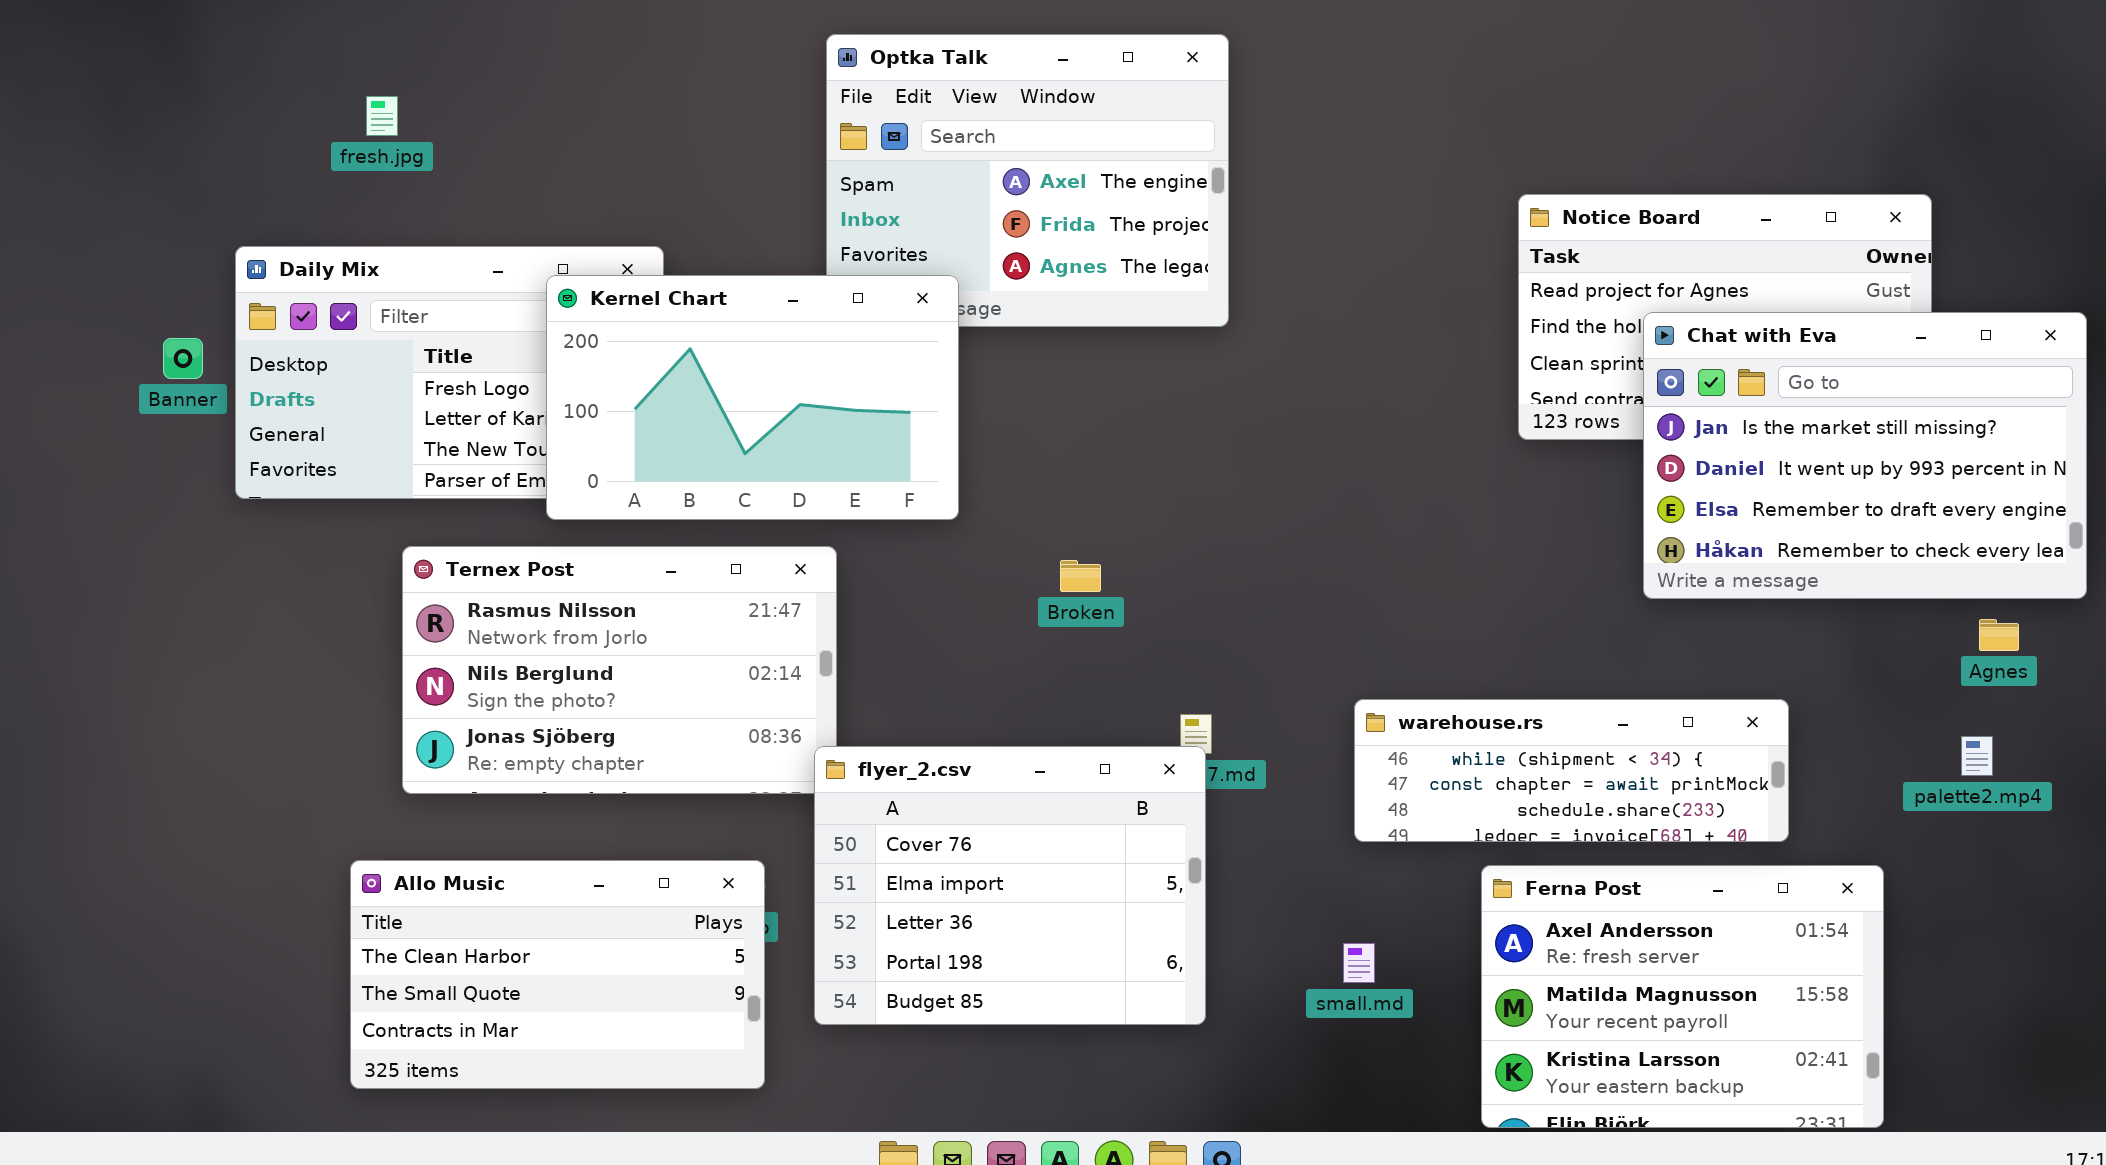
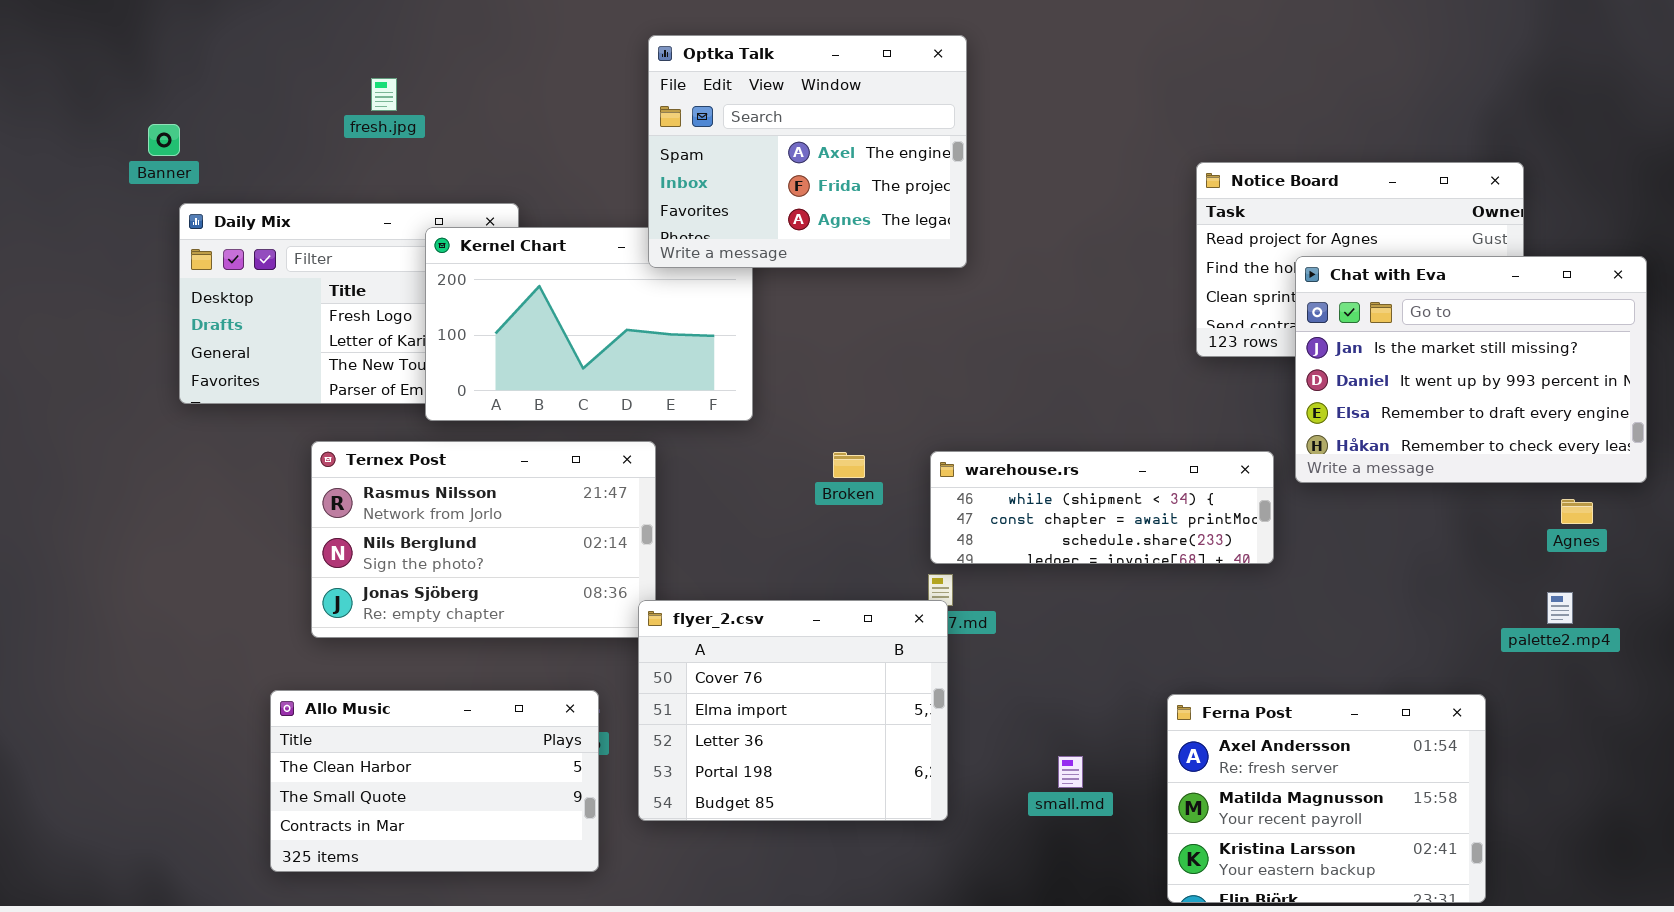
Optka Talk: [826,34,1229,327] -> [648,35,967,268], raised
fresh.jpg: [366,96,398,136] -> [371,78,397,111], moved
Banner: [163,338,203,379] -> [148,124,180,156], moved
warehouse.rs: [1354,699,1789,842] -> [930,451,1274,564], moved

